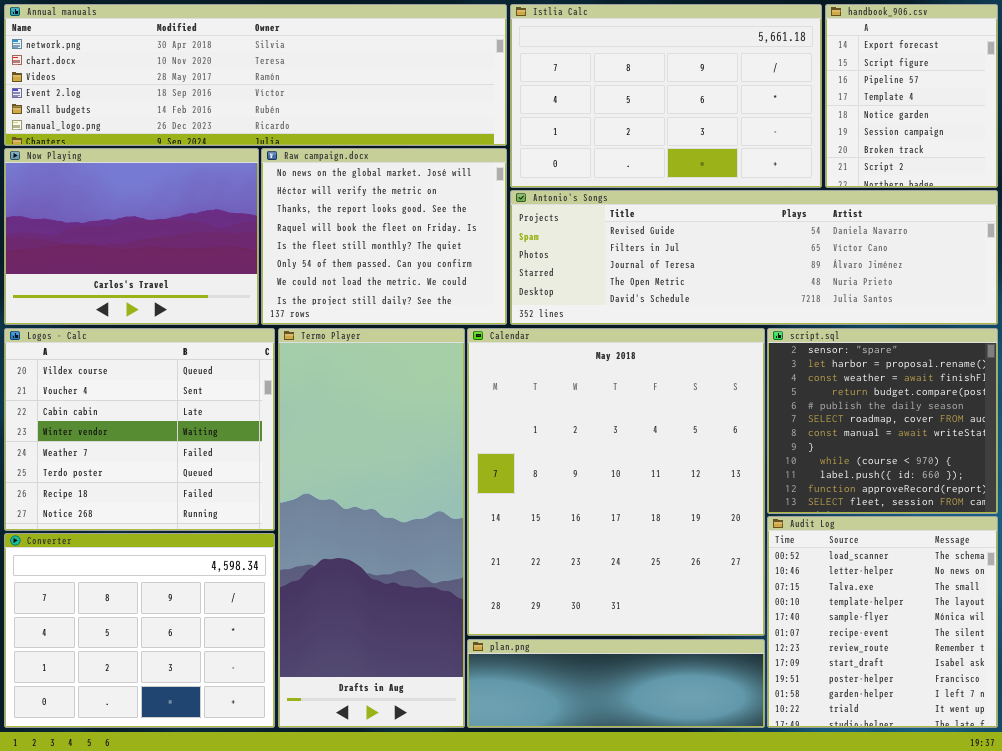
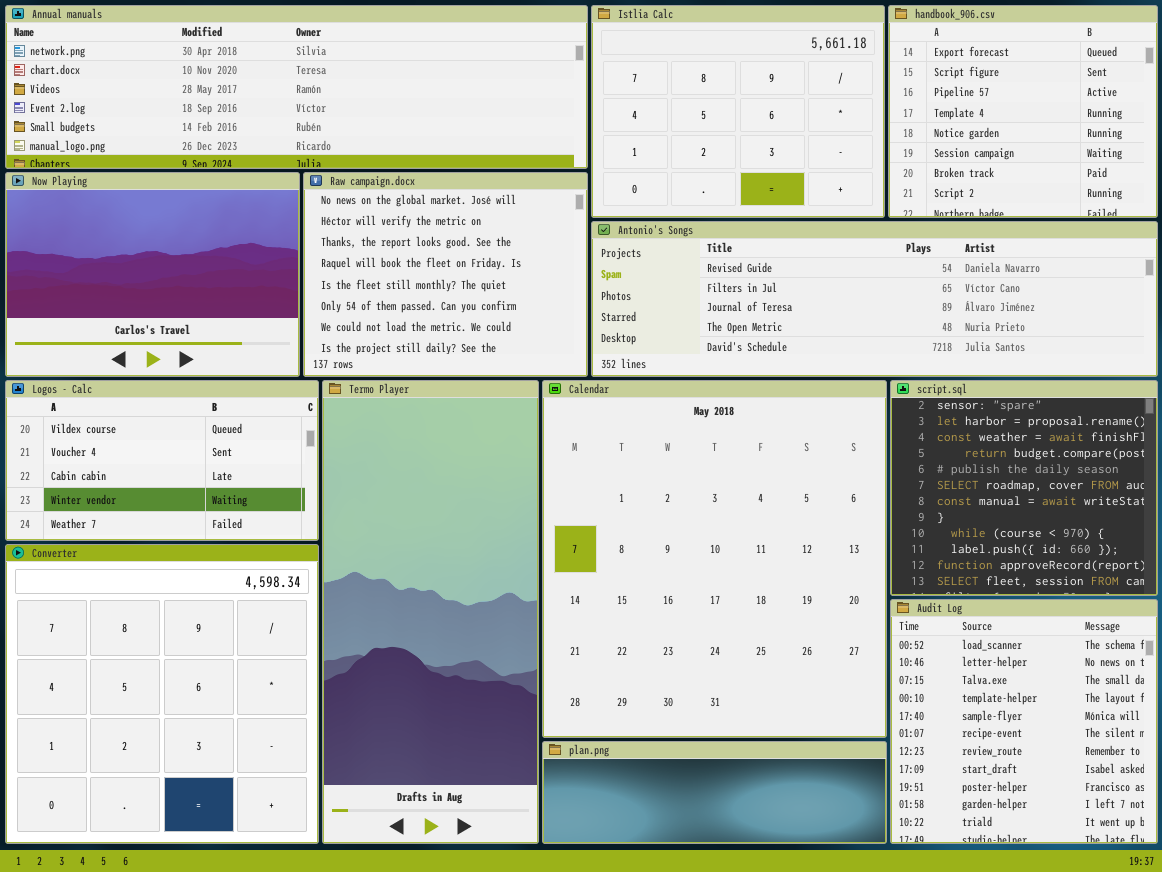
Istlia Calc: [510,4,822,188] -> [591,5,885,218], resized
handbook_906.csv: [825,4,998,188] -> [888,5,1158,218], resized
Logos - Calc: [4,328,275,531] -> [5,380,319,541], resized
Converter: [4,533,275,728] -> [5,544,319,844], resized

